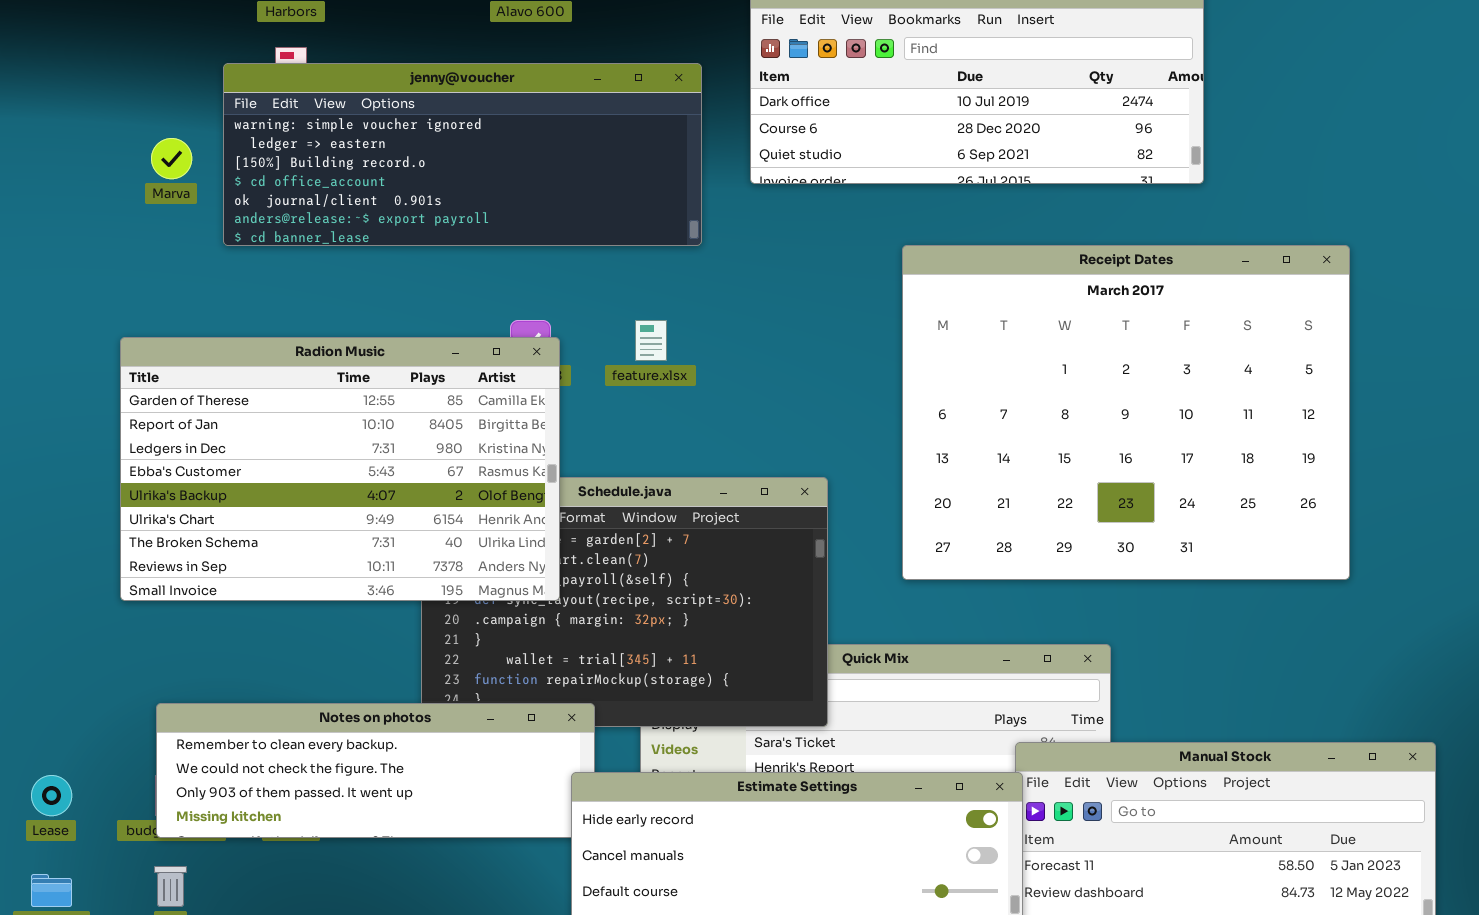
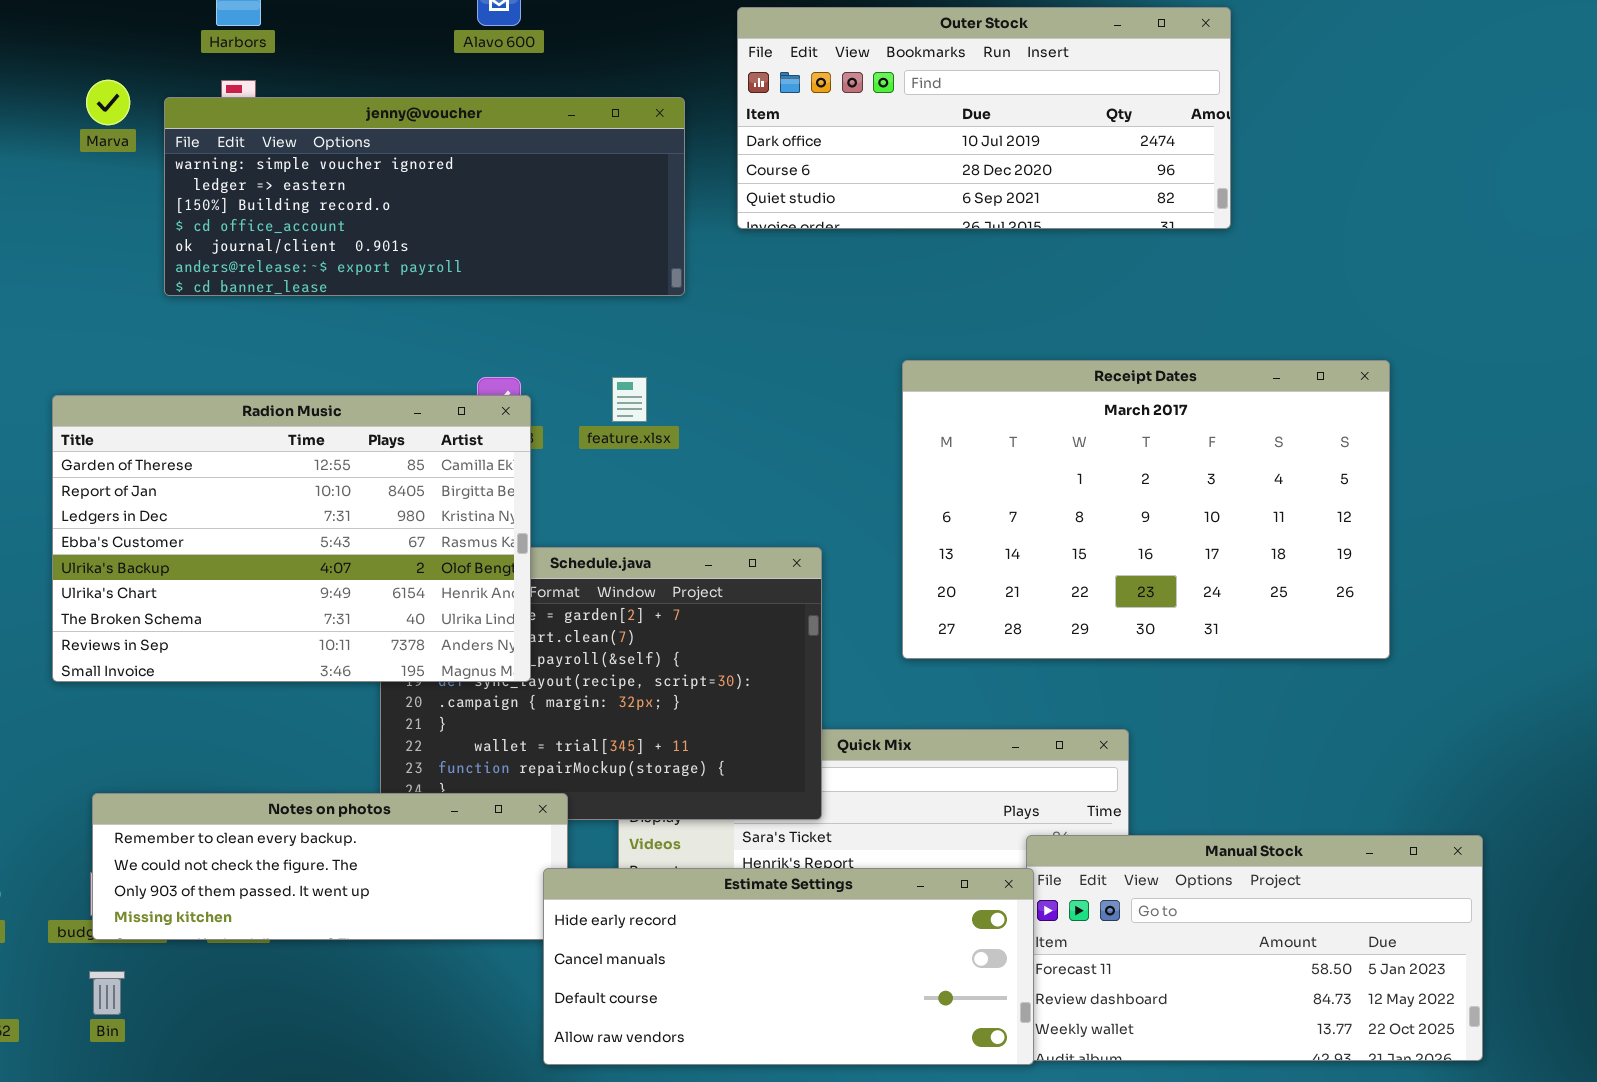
Marva: [151,138,192,179] -> [86,80,130,125], moved
Receipt Dates: [902,245,1350,580] -> [902,360,1390,659], resized

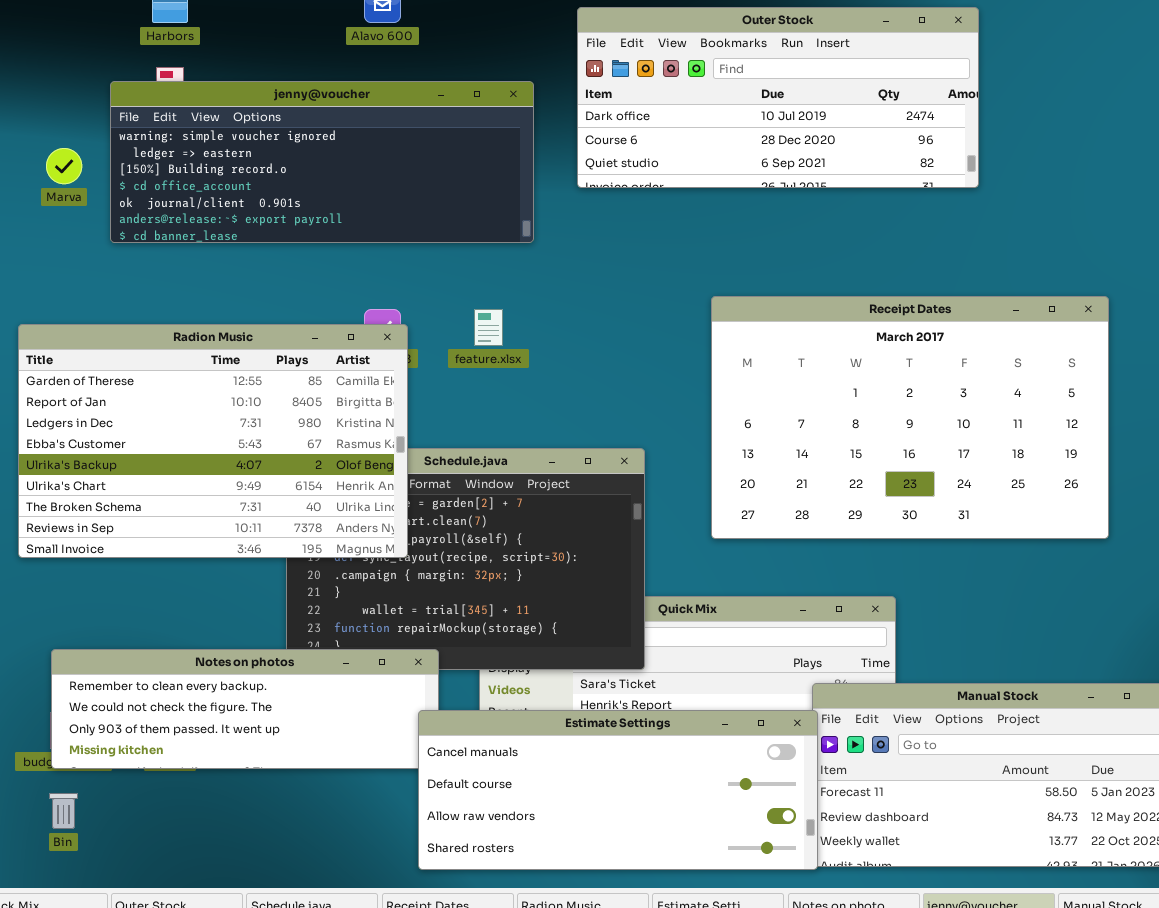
Marva: [86,80,130,125] -> [46,148,82,184], moved
Estimate Settings: [543,868,1034,1065] -> [418,710,818,870], scrolled down 1 row

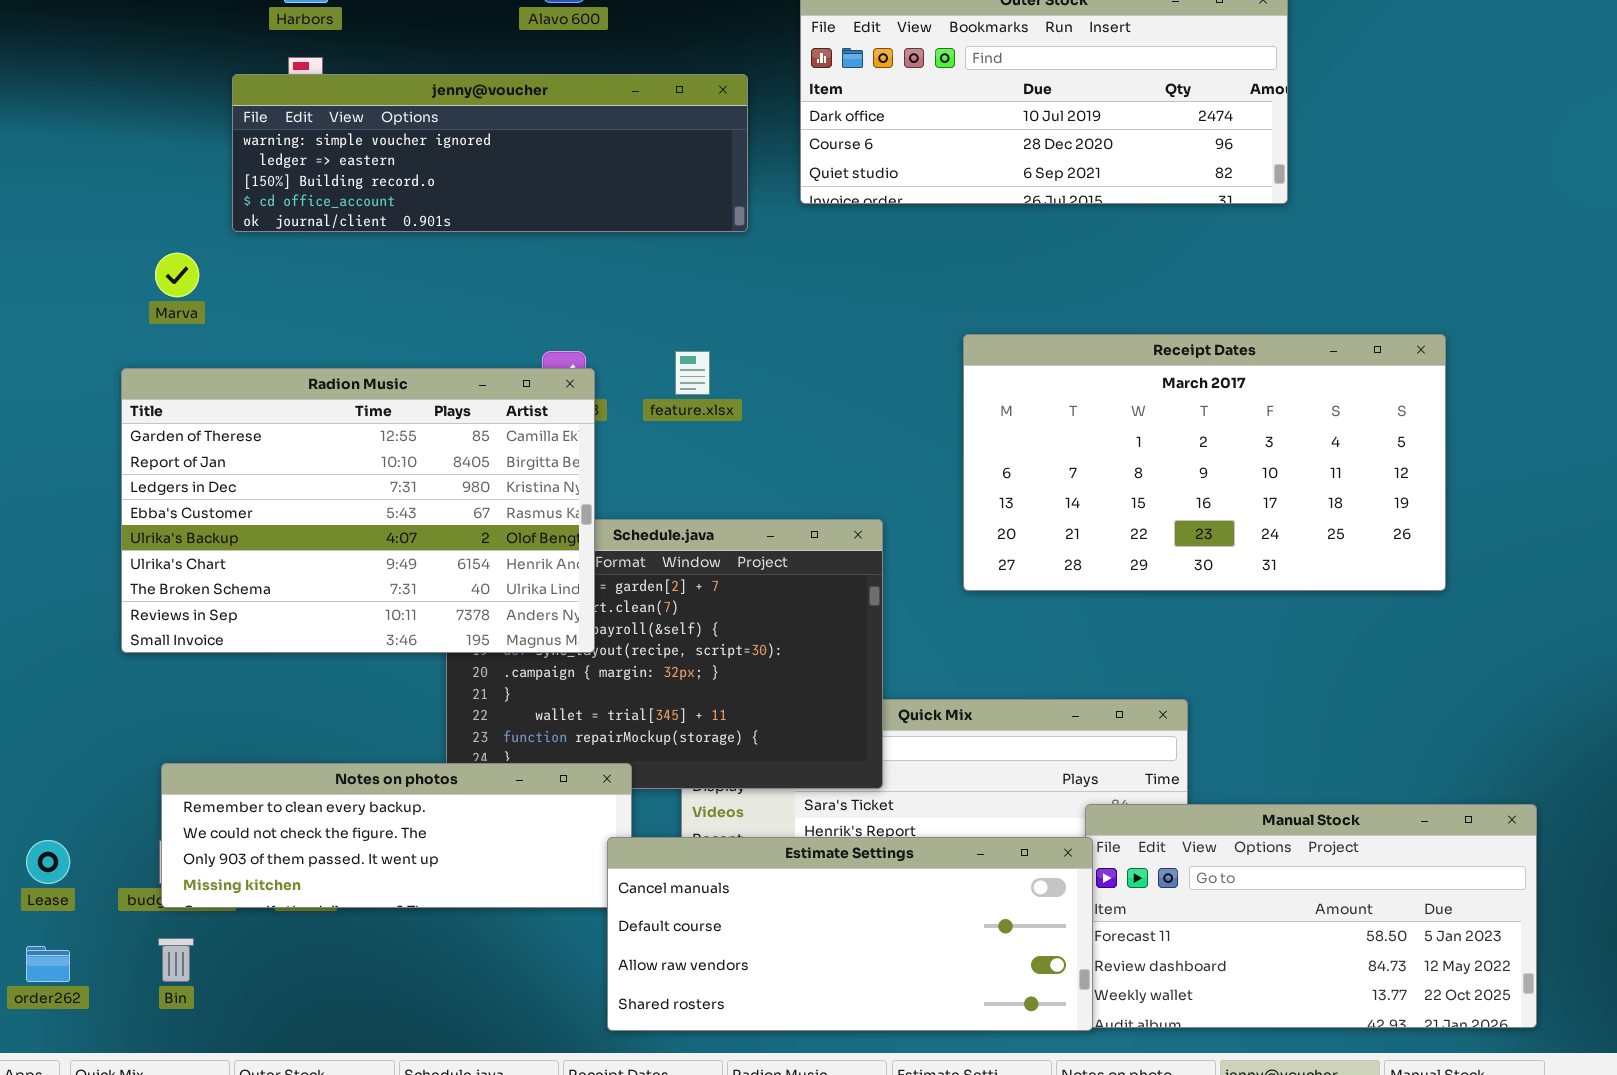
jenny@voucher: [110,81,534,243] -> [232,74,748,232], resized
Marva: [46,148,82,184] -> [155,253,199,297], moved
Receipt Dates: [711,296,1109,539] -> [963,334,1446,591], resized

